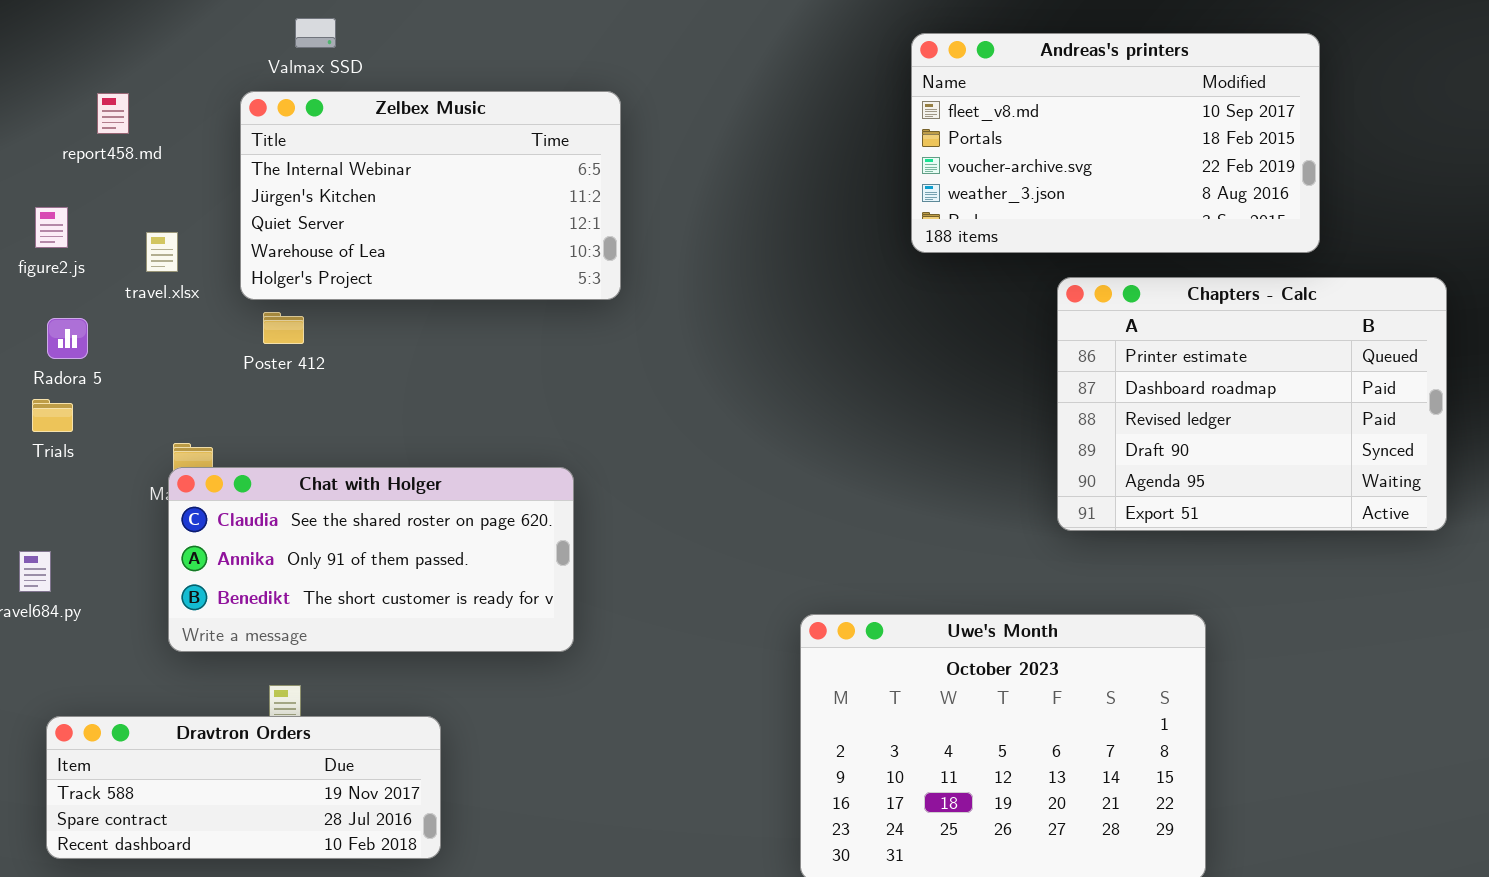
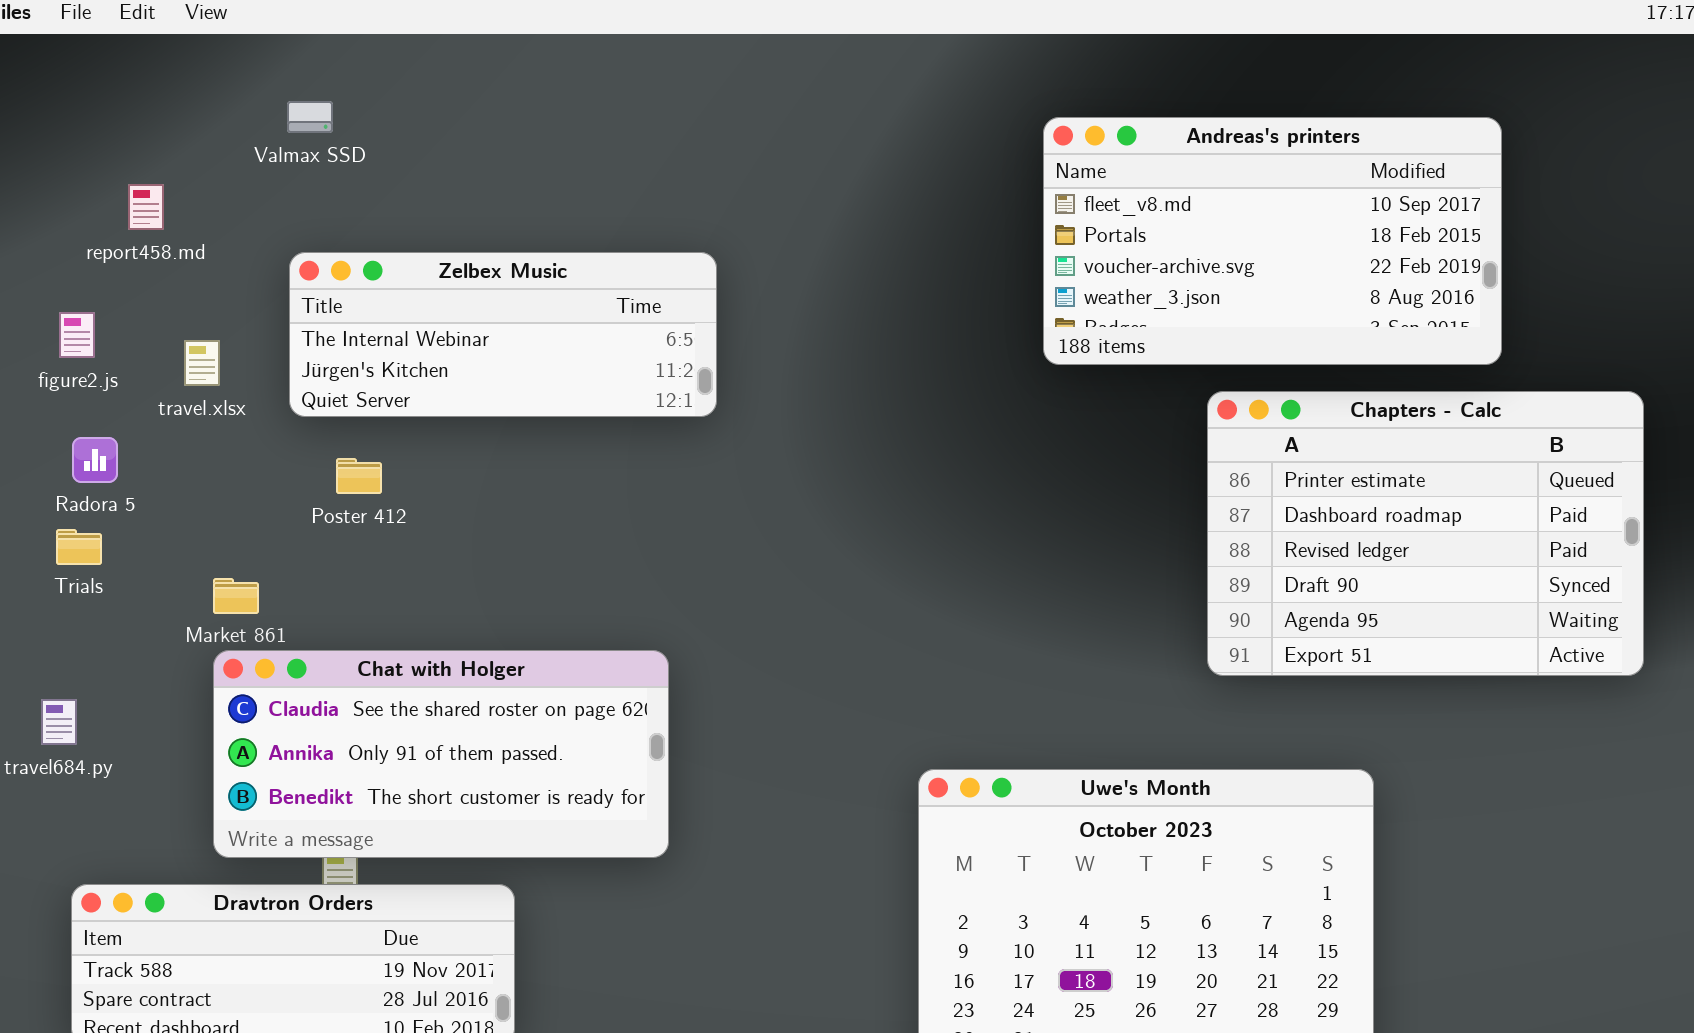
Valmax SSD: [295,18,336,48] -> [287,101,333,133], moved
Zelbex Music: [240,91,621,300] -> [289,252,717,417], resized
Poster 412: [263,312,304,344] -> [336,458,382,494], moved
Chat with Holger: [168,467,574,652] -> [213,650,669,858], moved

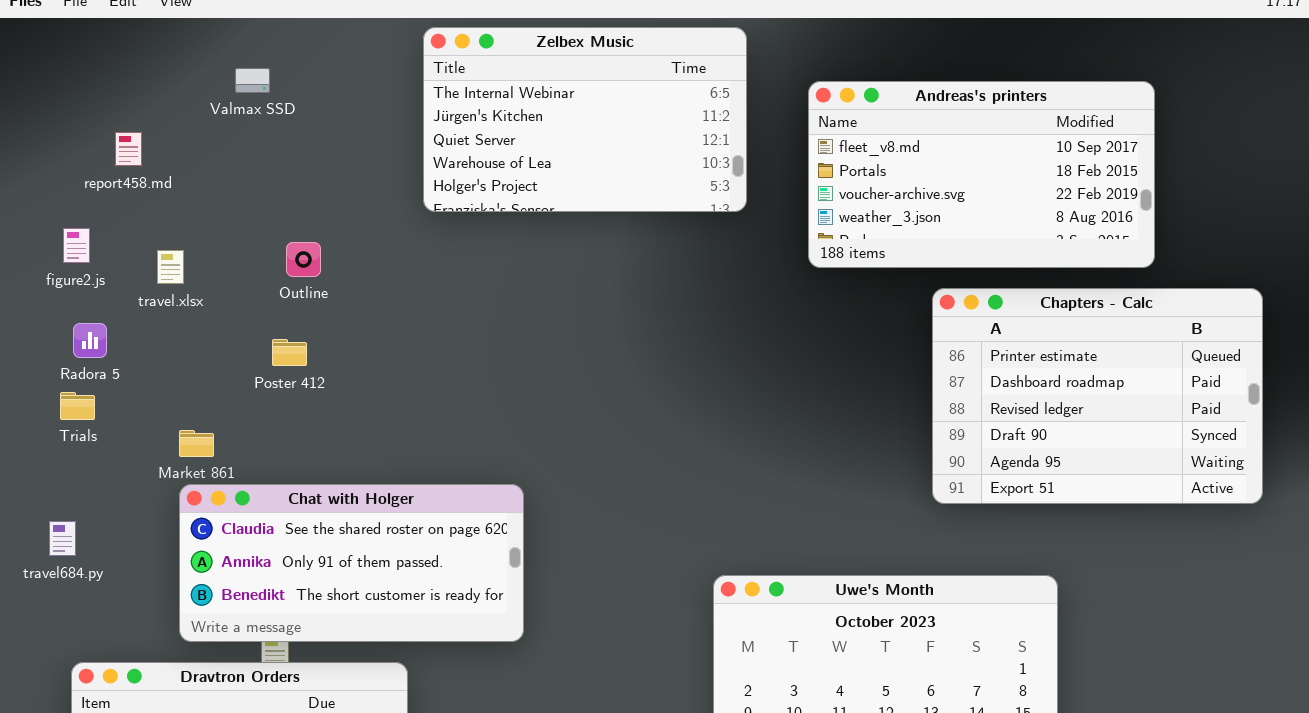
Zelbex Music: [289,252,717,417] -> [423,27,747,212], moved, resized

